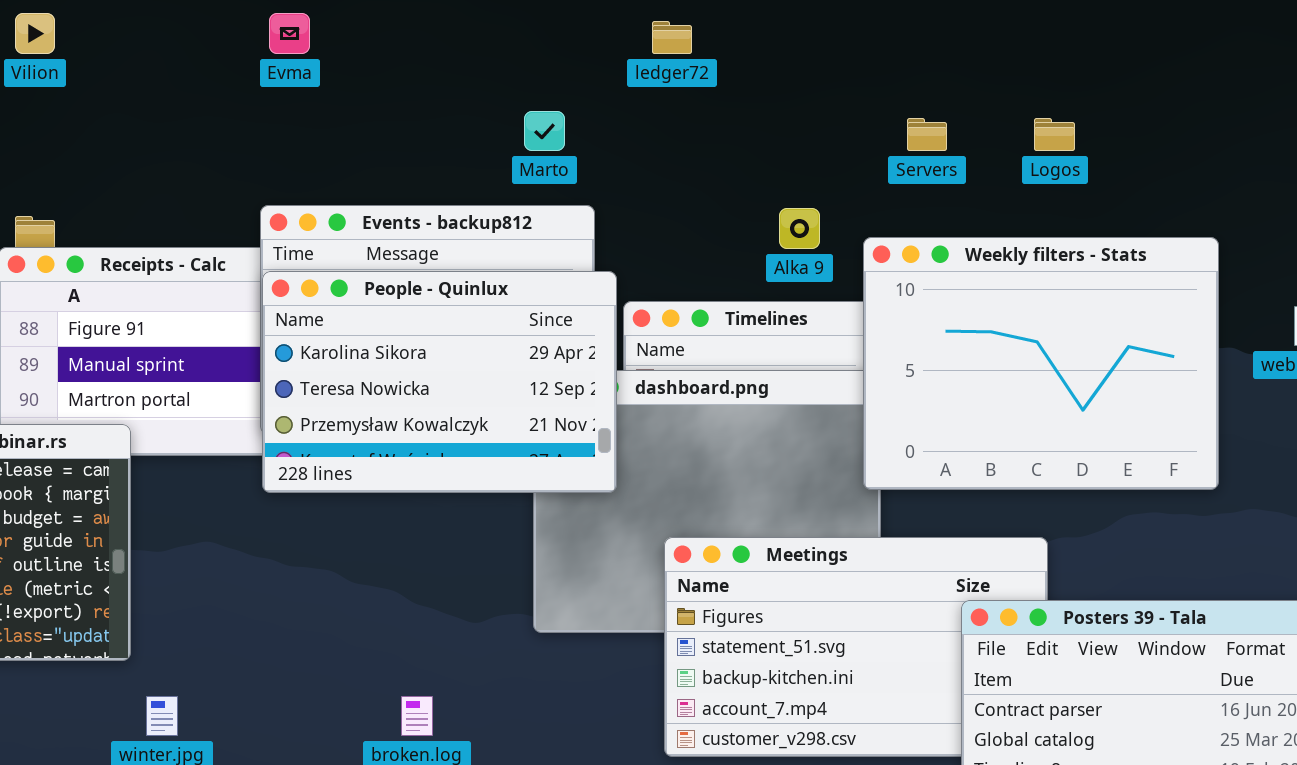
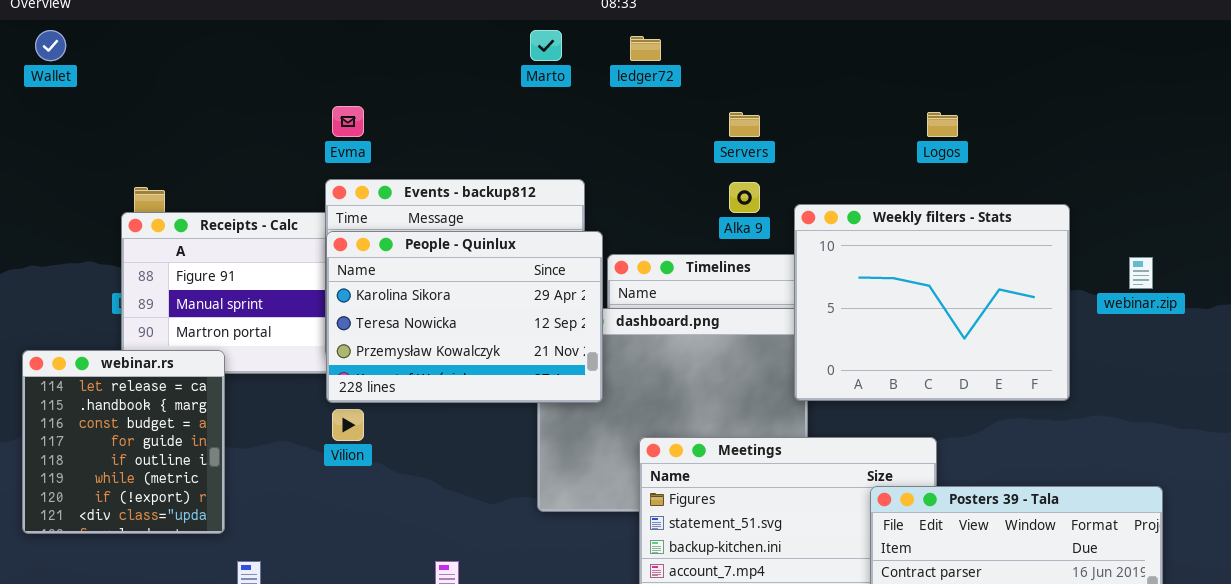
Vilion: [15,13,55,54] -> [332,409,364,441], moved
Evma: [269,13,310,54] -> [332,106,364,137], moved
Marto: [524,111,565,151] -> [530,30,562,61], moved
Servers: [907,118,947,151] -> [729,112,760,137], moved

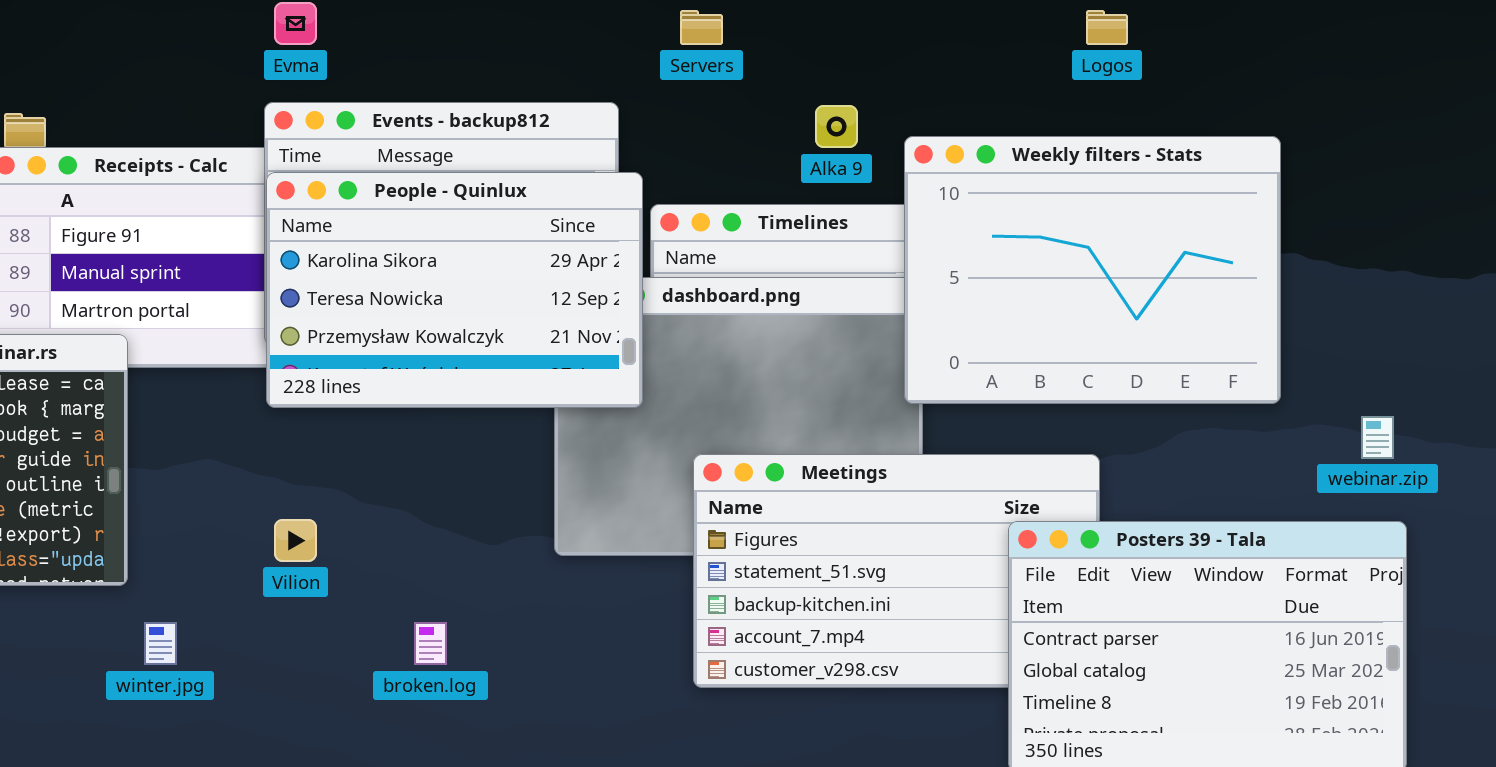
Servers: [729,112,760,137] -> [680,10,723,45], moved
webinar.zip: [1129,257,1153,289] -> [1361,416,1394,459], moved
Vilion: [332,409,364,441] -> [274,519,317,562], moved

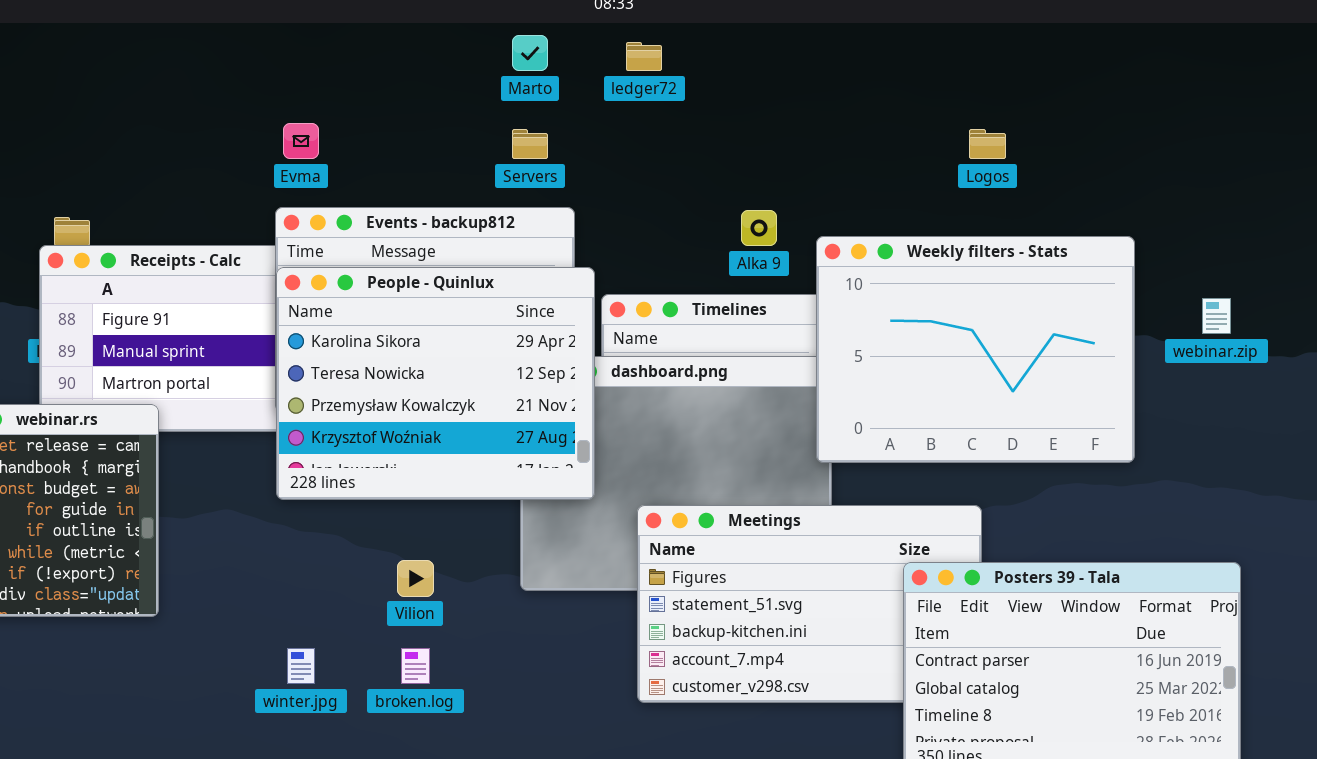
Servers: [680,10,723,45] -> [512,129,548,159], moved
People - Quinlux: [266,172,643,408] -> [276,267,595,500], resized
webinar.zip: [1361,416,1394,459] -> [1202,298,1231,334], moved
Vilion: [274,519,317,562] -> [397,560,434,597], moved
winter.jpg: [144,622,177,665] -> [287,648,315,684], moved

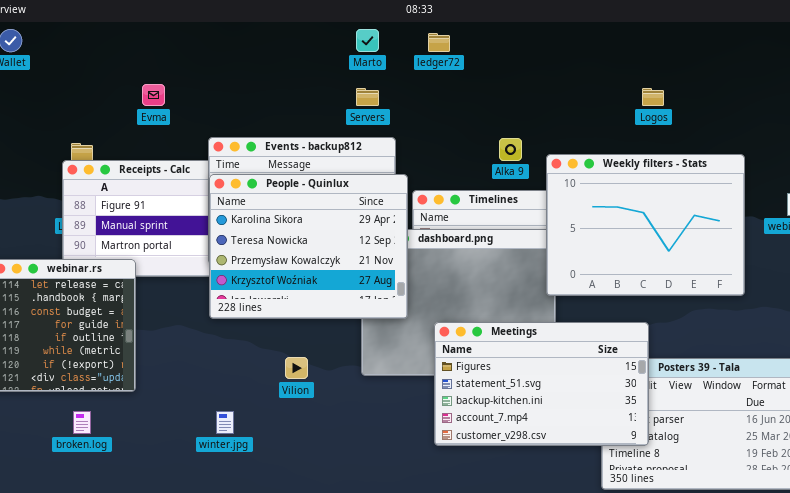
Evma: [283,123,319,159] -> [142,84,165,106], moved
Meetings: [637,505,982,703] -> [434,322,649,446], raised
broken.log: [401,648,430,684] -> [73,411,91,434], moved

